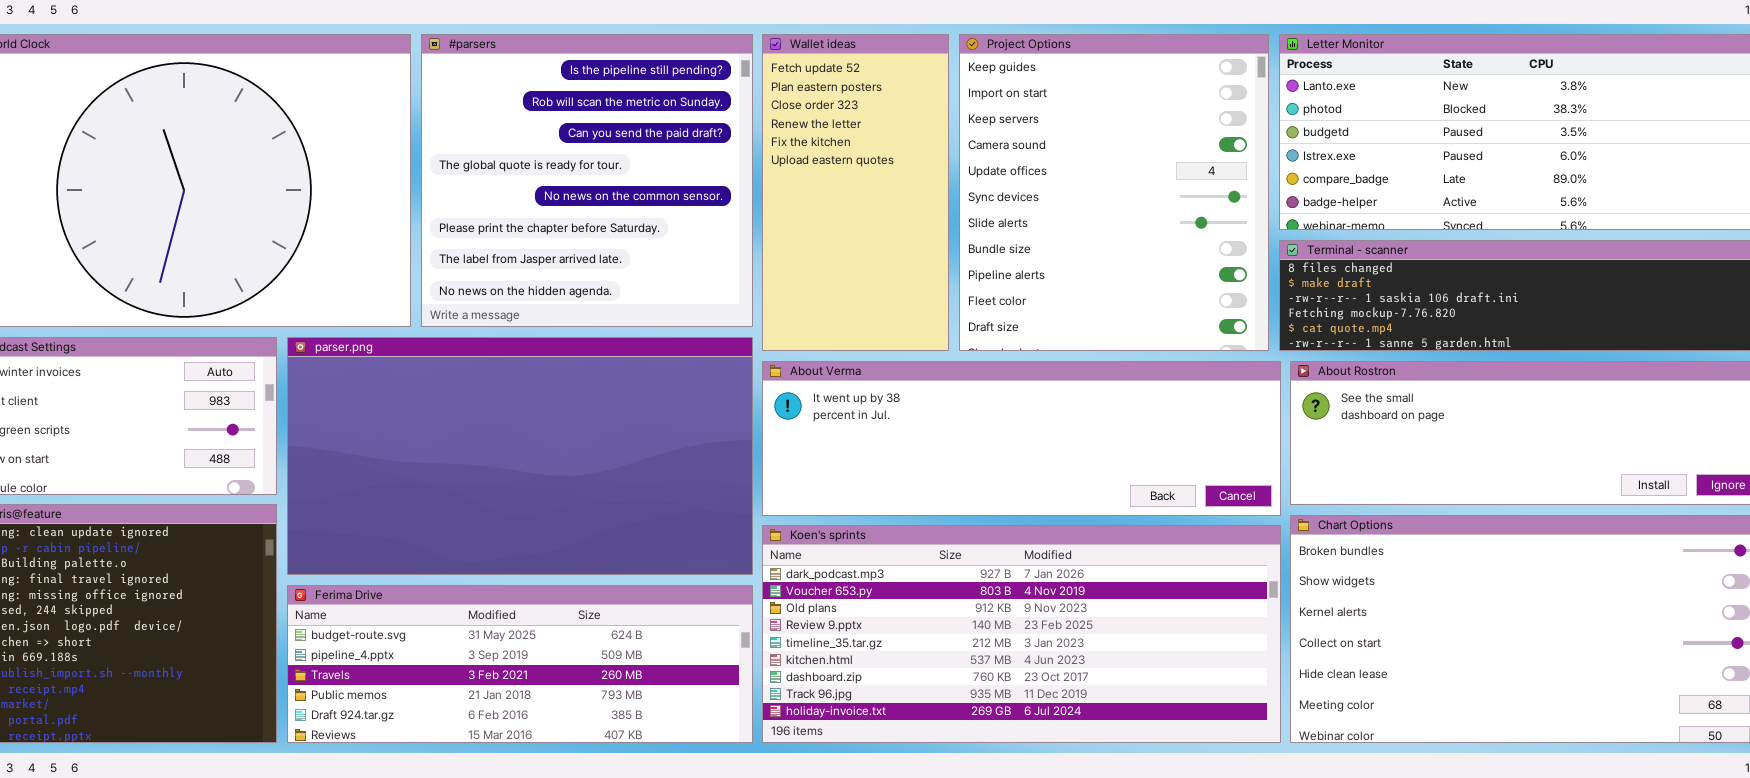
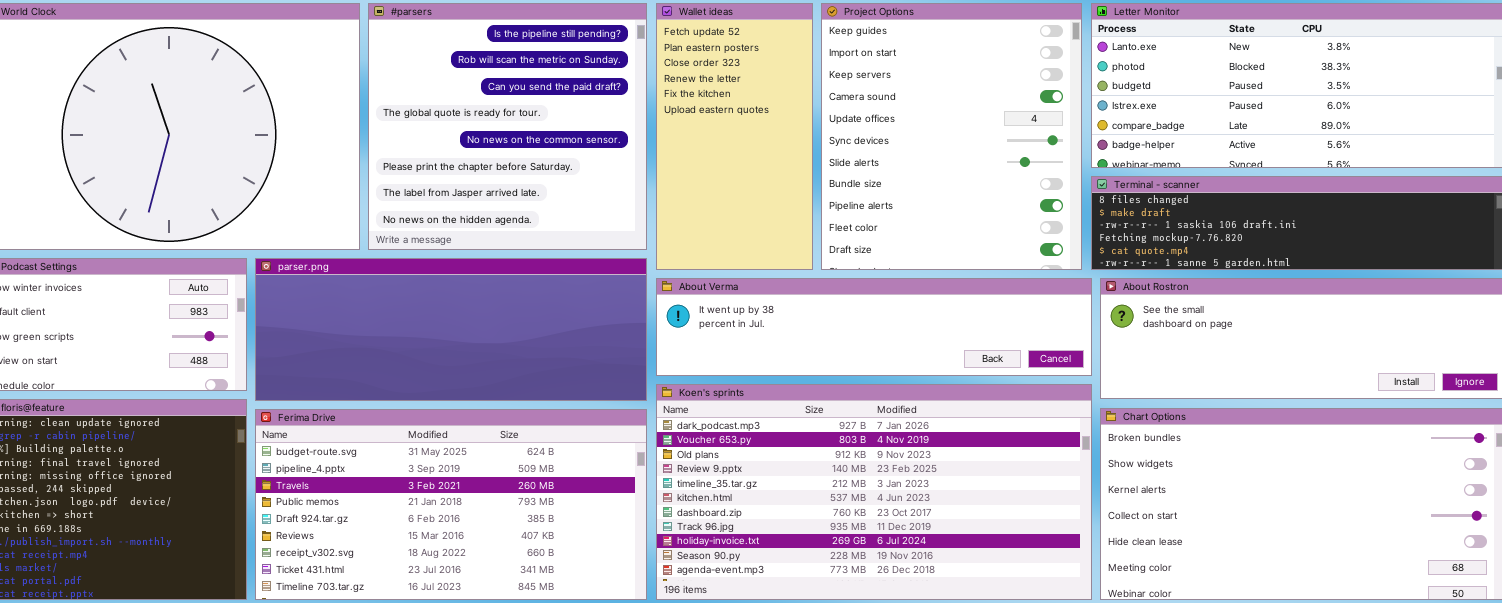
parser.png: [287,337,753,575] -> [255,258,647,401], resized
About Verma: [762,361,1281,516] -> [656,278,1092,376], resized
Koen's sprints: [762,525,1281,743] -> [656,384,1092,600], resized
Ferima Drive: [287,585,753,743] -> [255,409,647,600], resized

